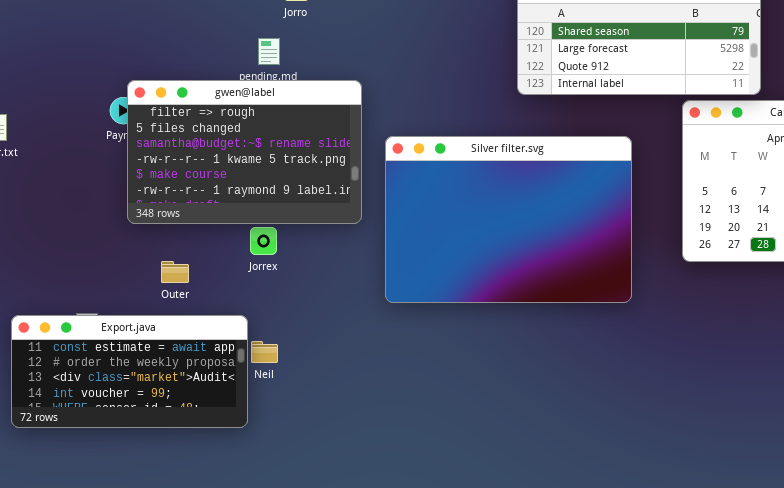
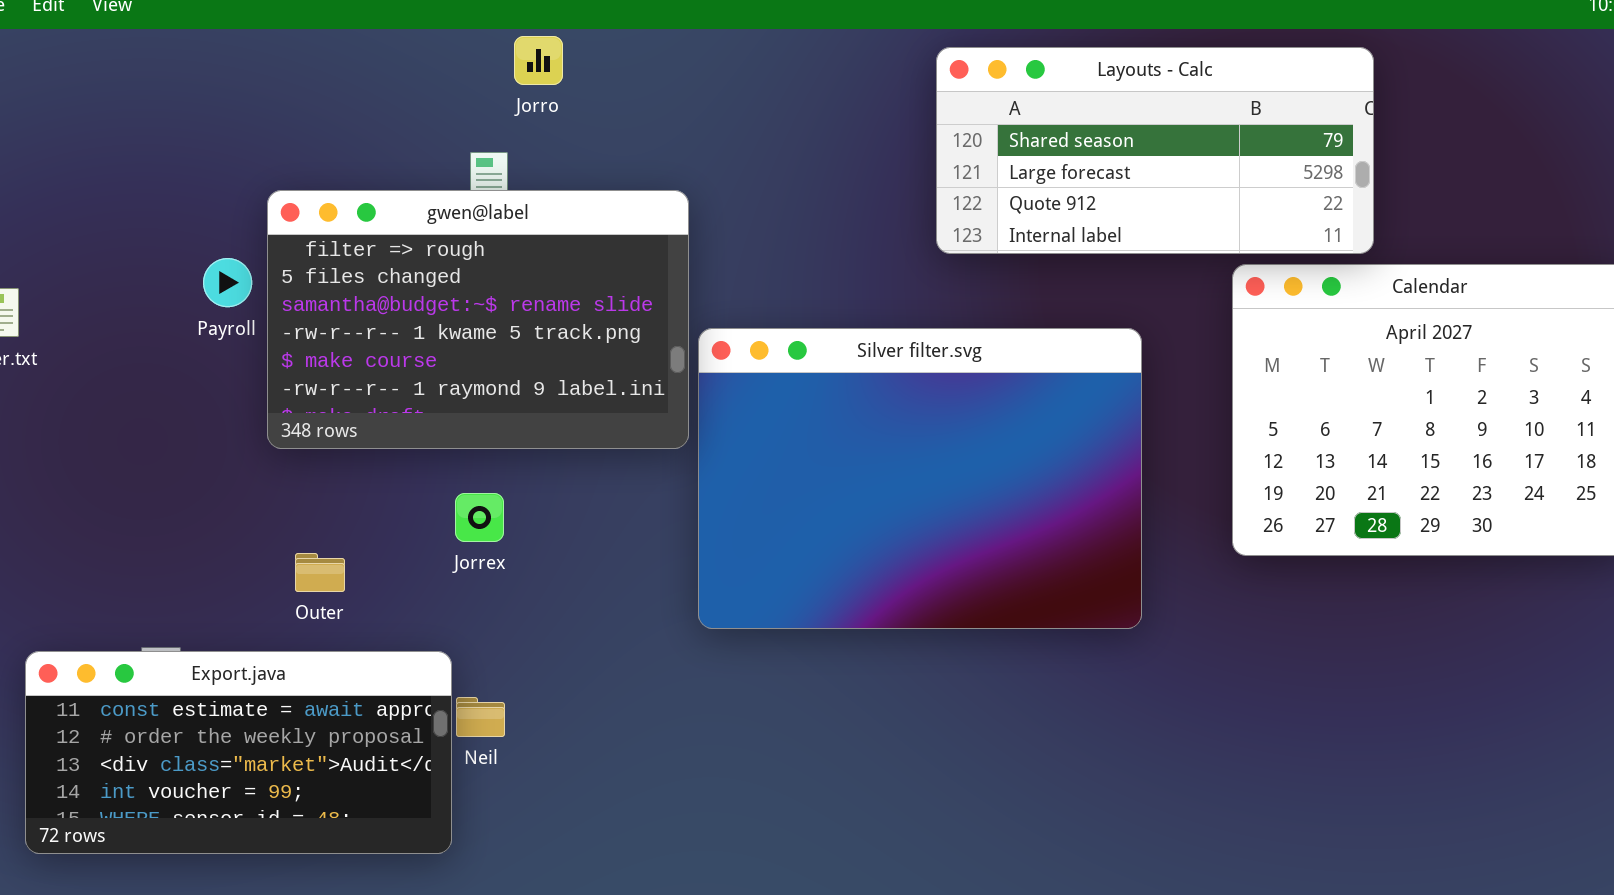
gwen@label: [127,80,362,224] -> [267,190,689,449], moved

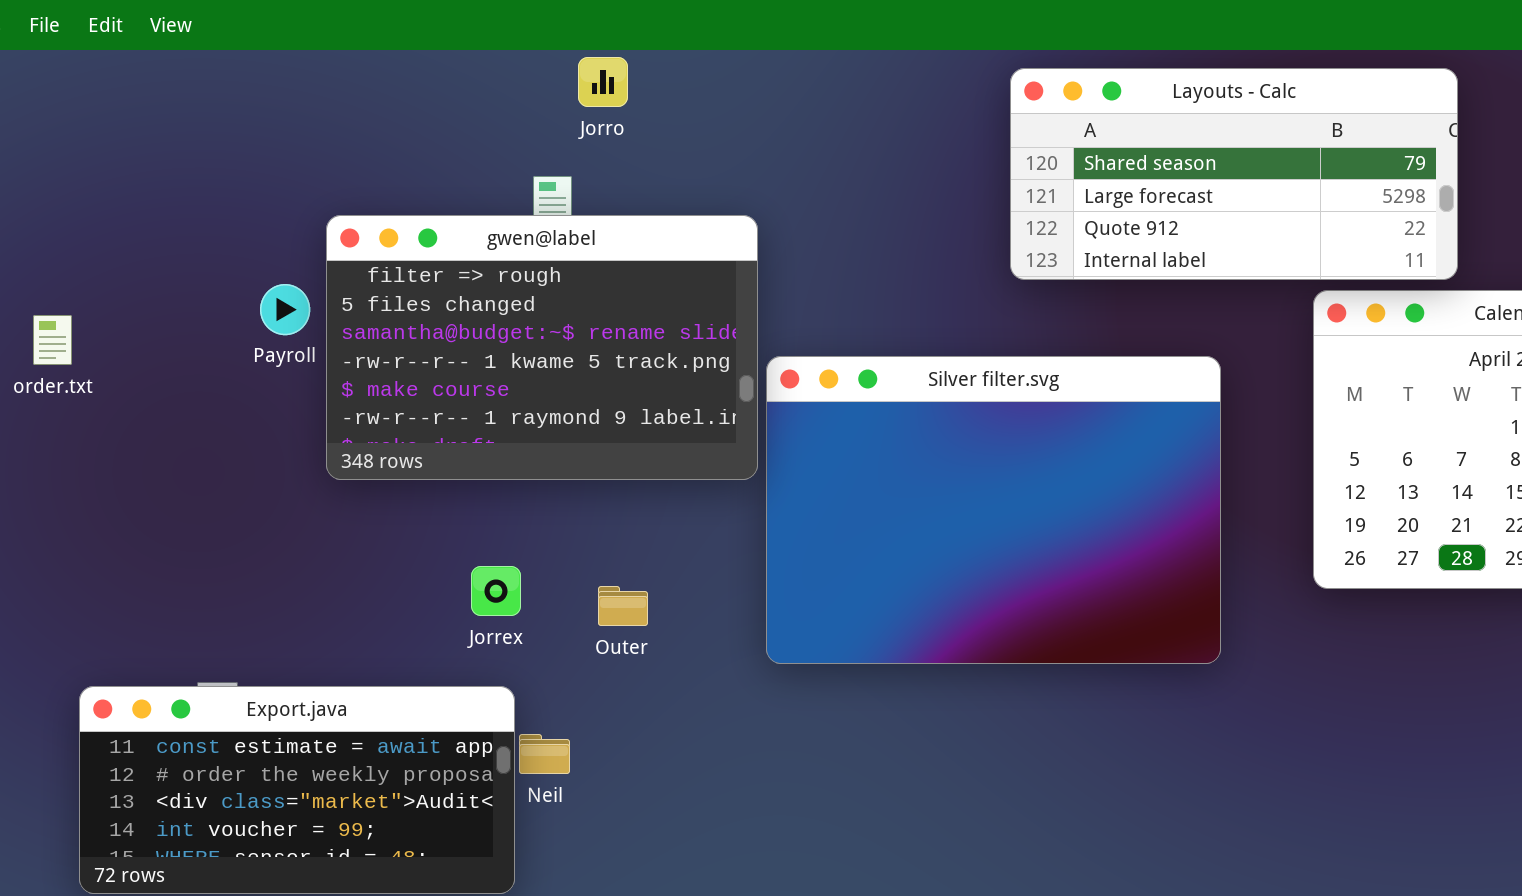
Jorrex: [455,493,504,542] -> [471,566,521,616], moved
Outer: [295,553,345,592] -> [598,586,648,626], moved

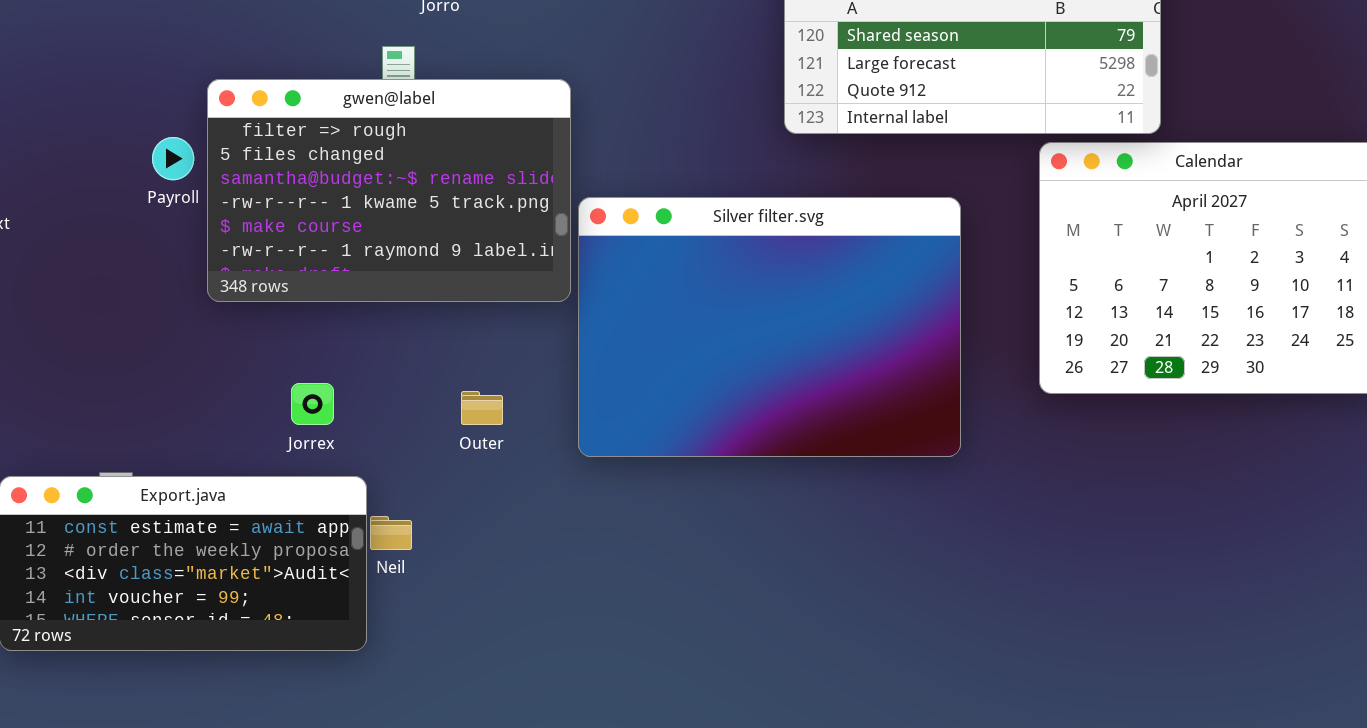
Jorrex: [471,566,521,616] -> [291,383,334,425], moved
Outer: [598,586,648,626] -> [461,391,503,425], moved

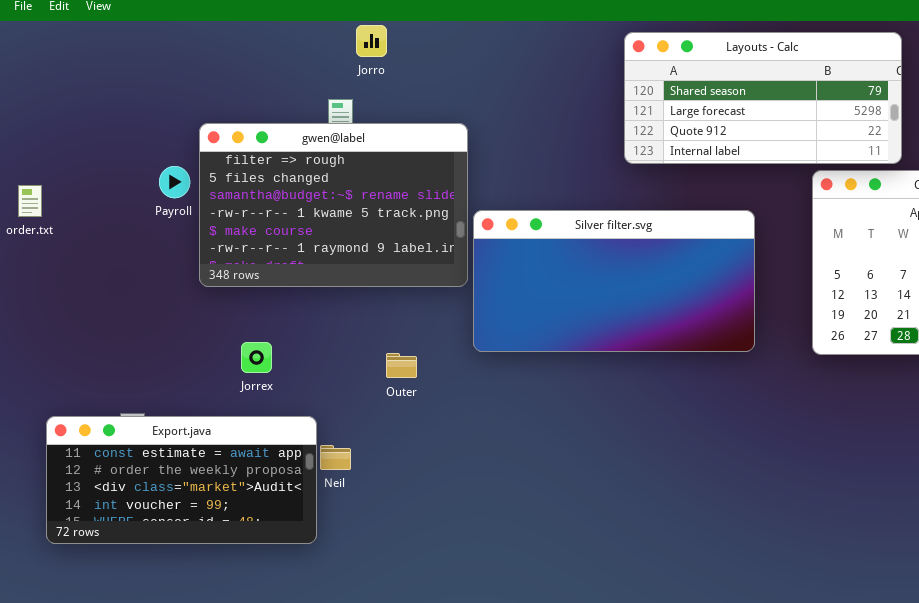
Silver filter.svg: [578,197,961,457] -> [473,210,755,352], resized
Jorrex: [291,383,334,425] -> [241,342,272,373], moved

